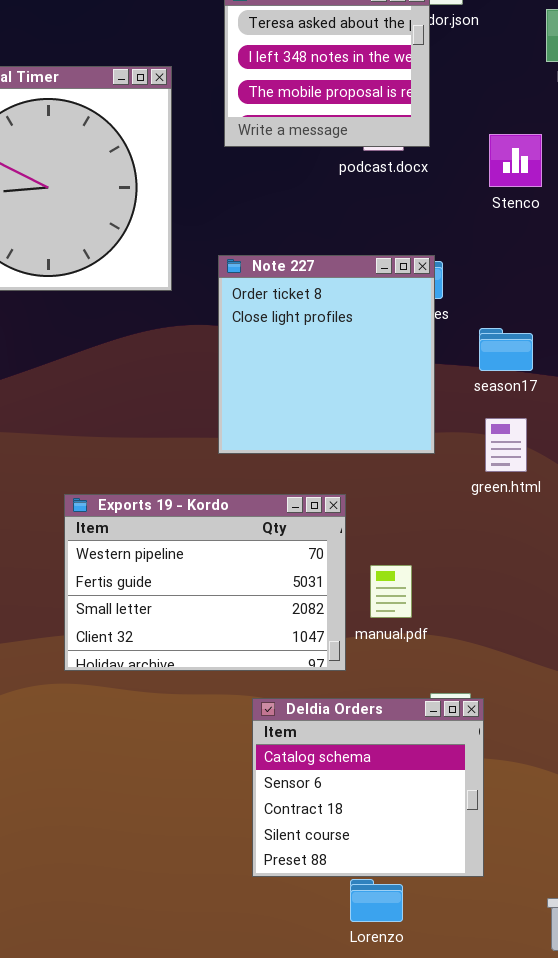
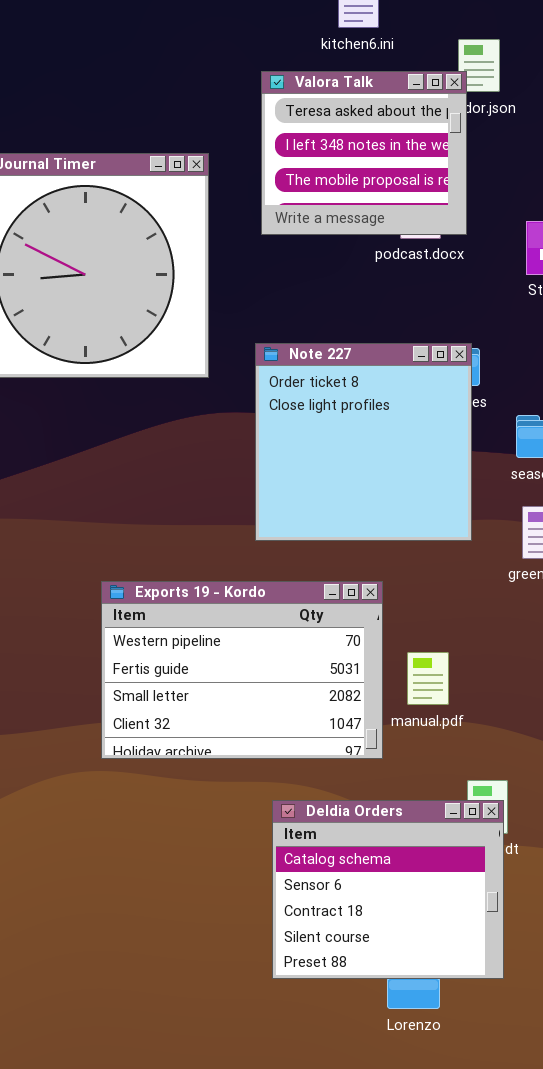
Deldia Orders: [252,698,484,877] -> [272,800,504,979], moved

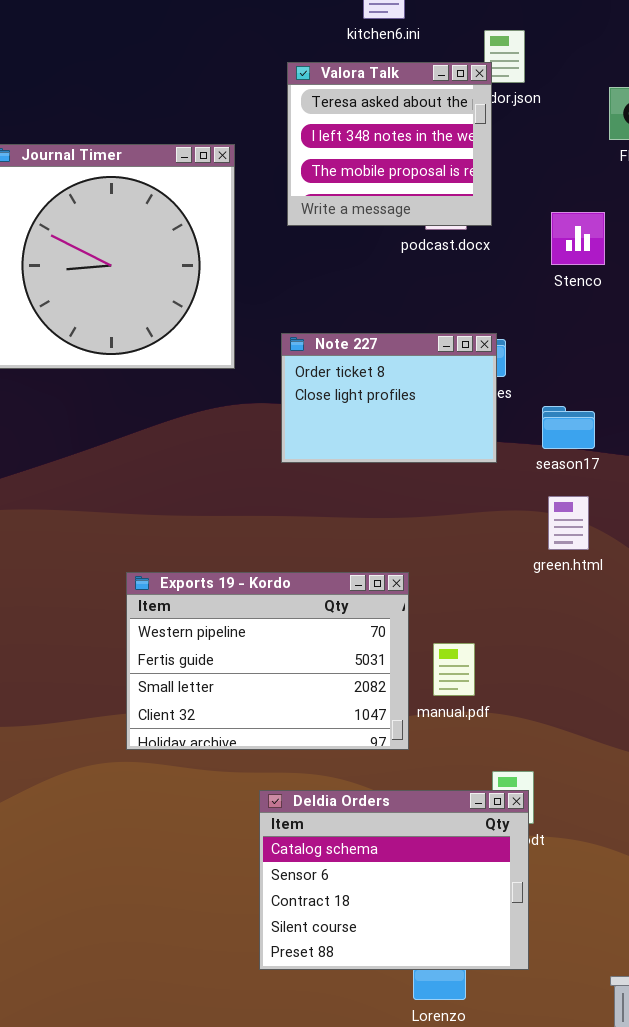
Note 227: [255,343,472,541] -> [281,333,497,463], resized
Deldia Orders: [272,800,504,979] -> [259,790,529,970], resized

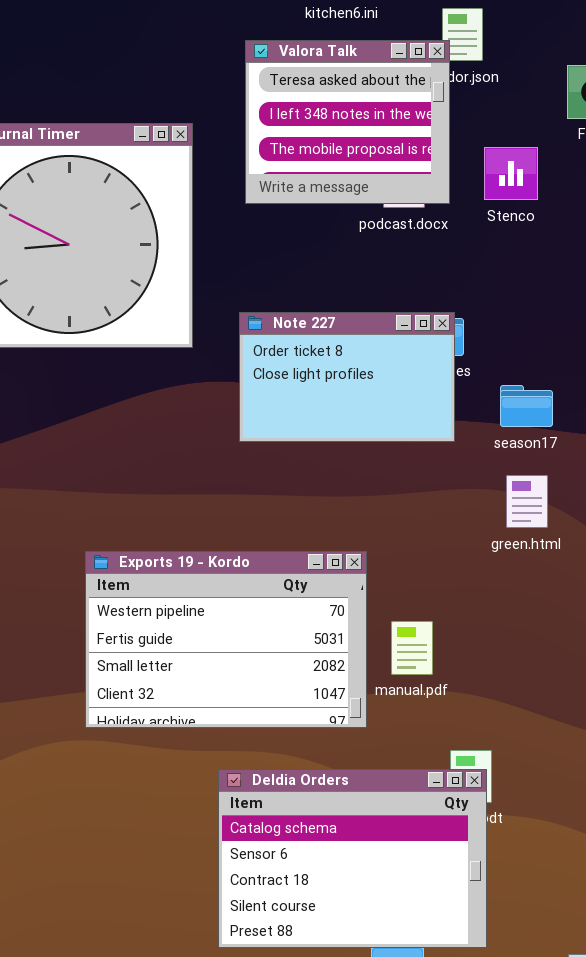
Stenco: [551,212,605,265] -> [484,147,538,200], moved

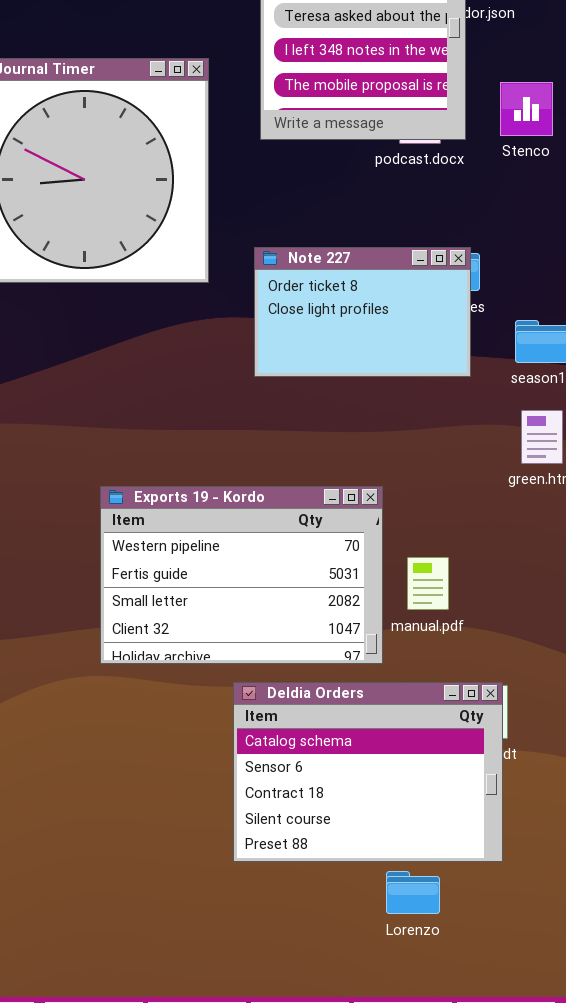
Deldia Orders: [218,769,487,948] -> [233,682,503,862], moved

